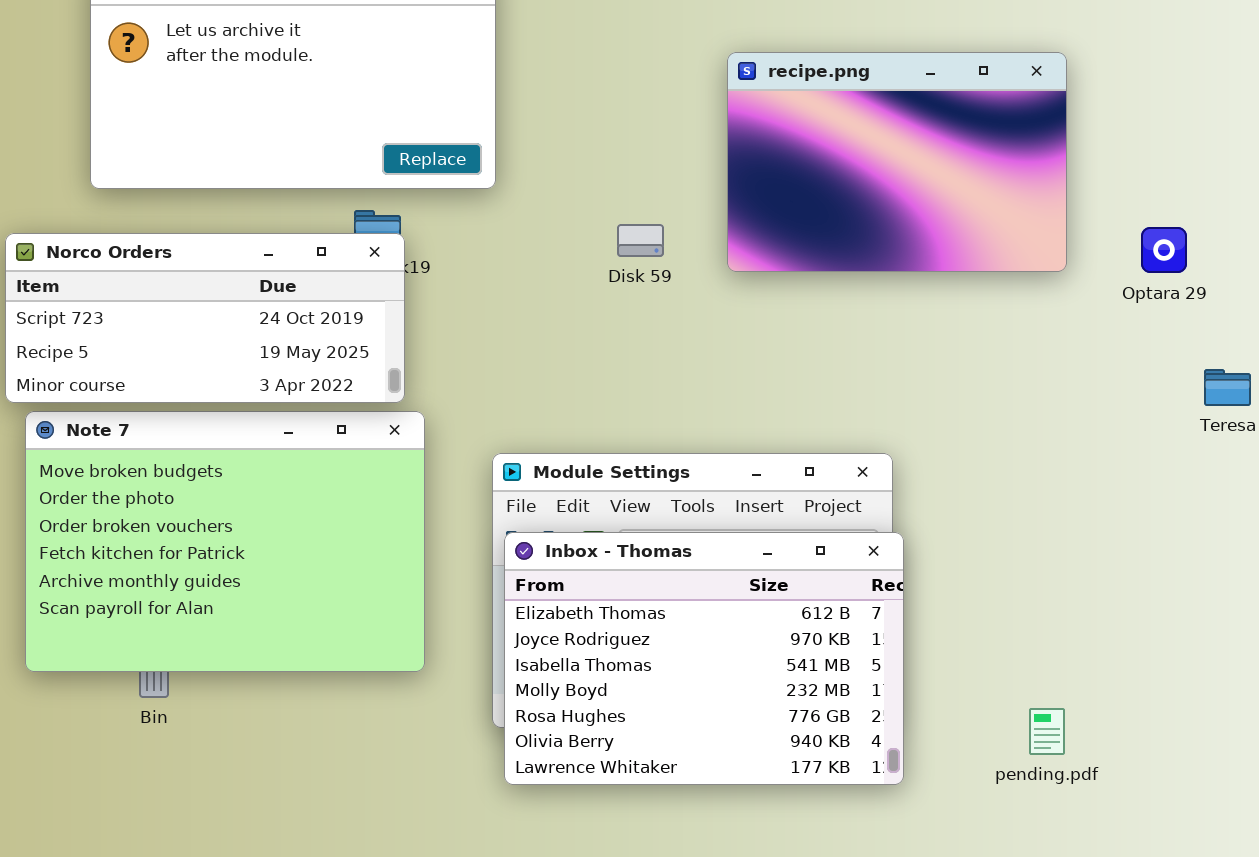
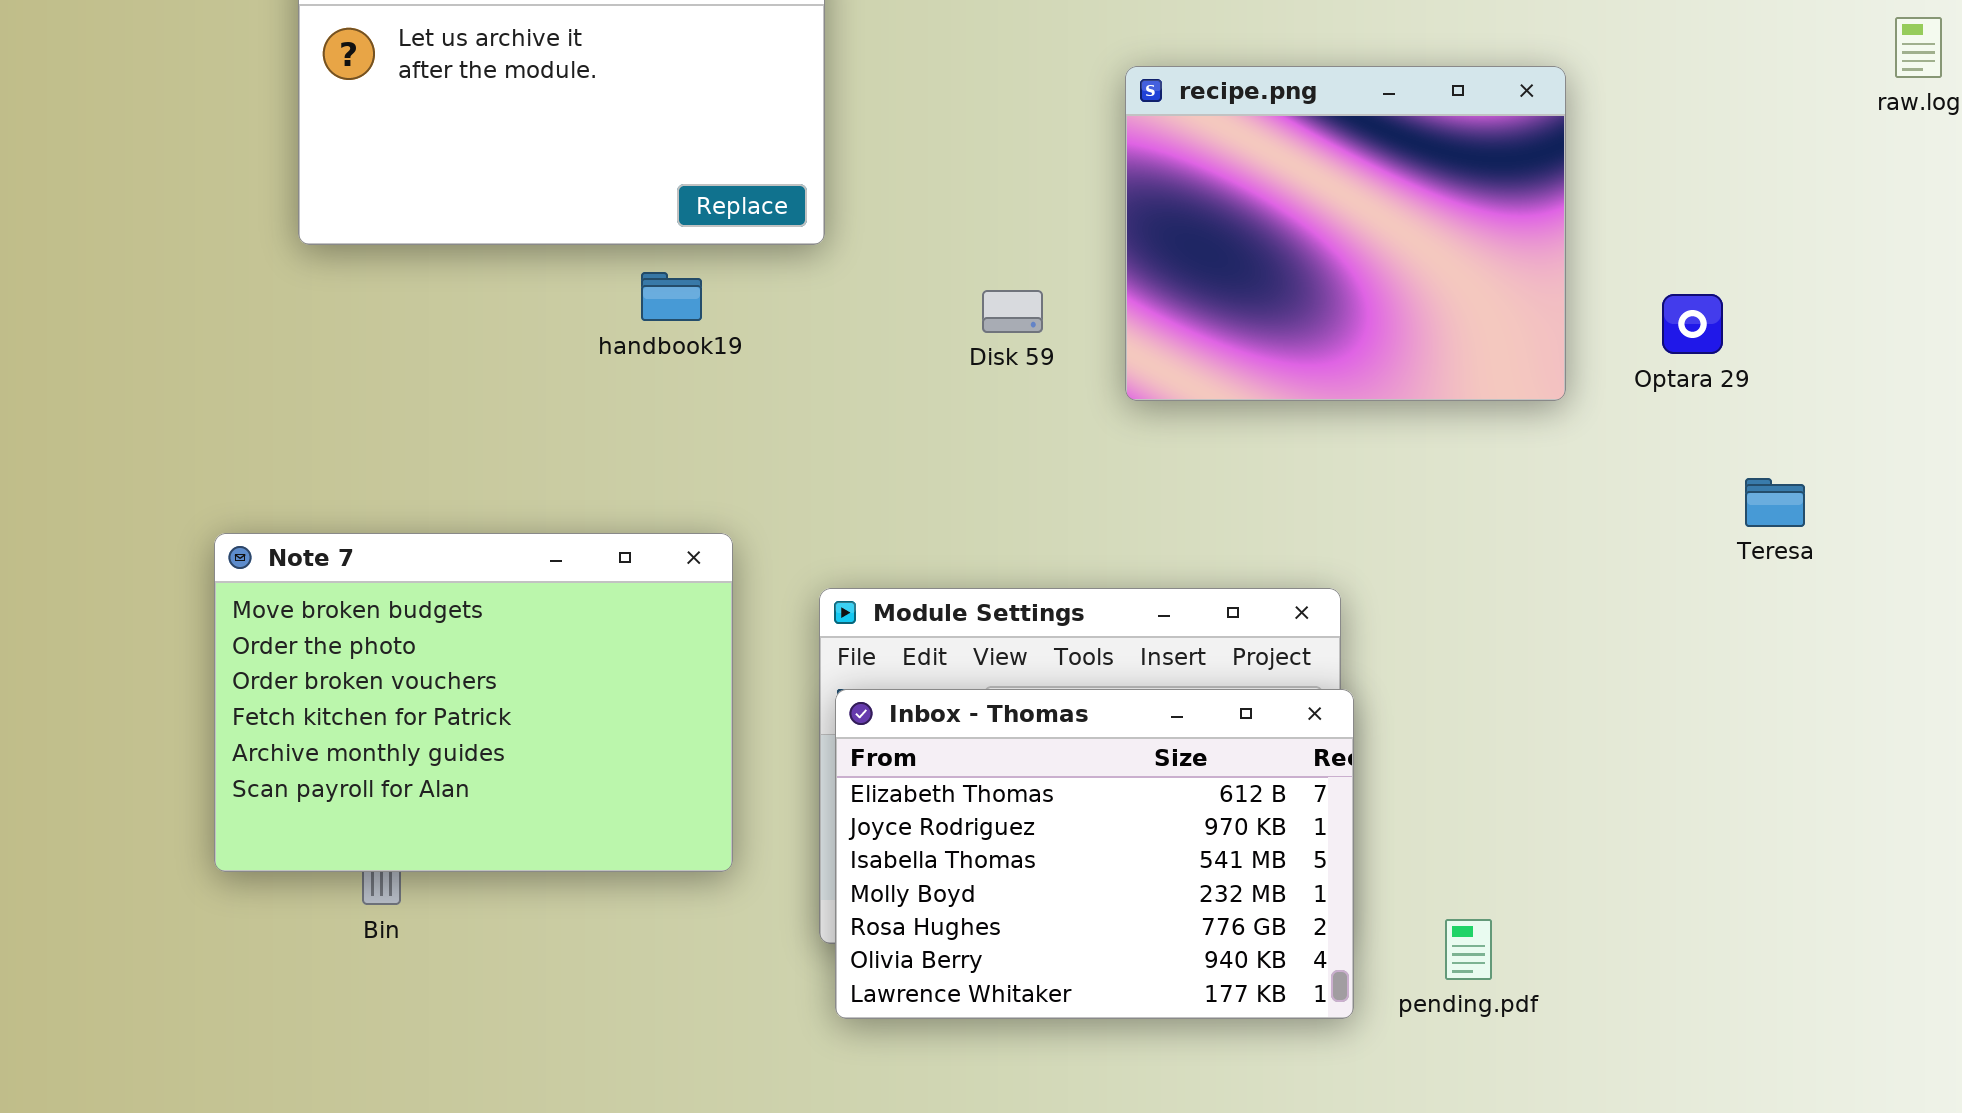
recipe.png: [727,52,1067,272] -> [1125,66,1566,401], resized
Norco Orders: [5,233,405,403] -> none, closed
pending.pdf: [1029,708,1065,755] -> [1445,919,1492,980], moved

